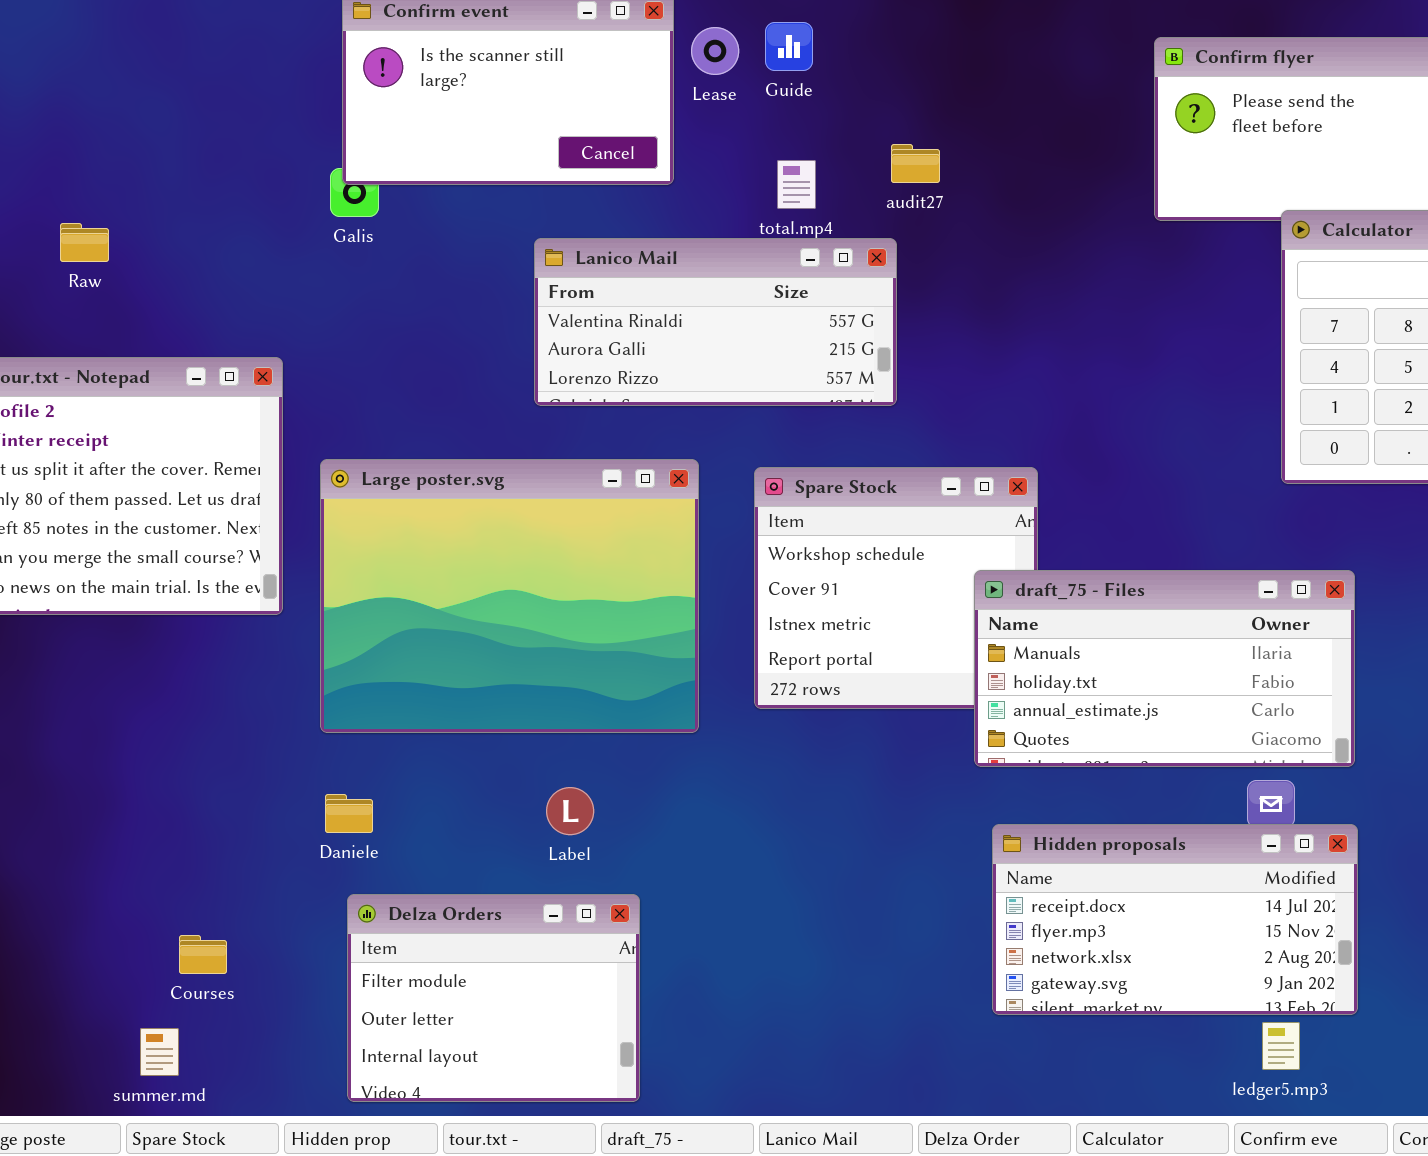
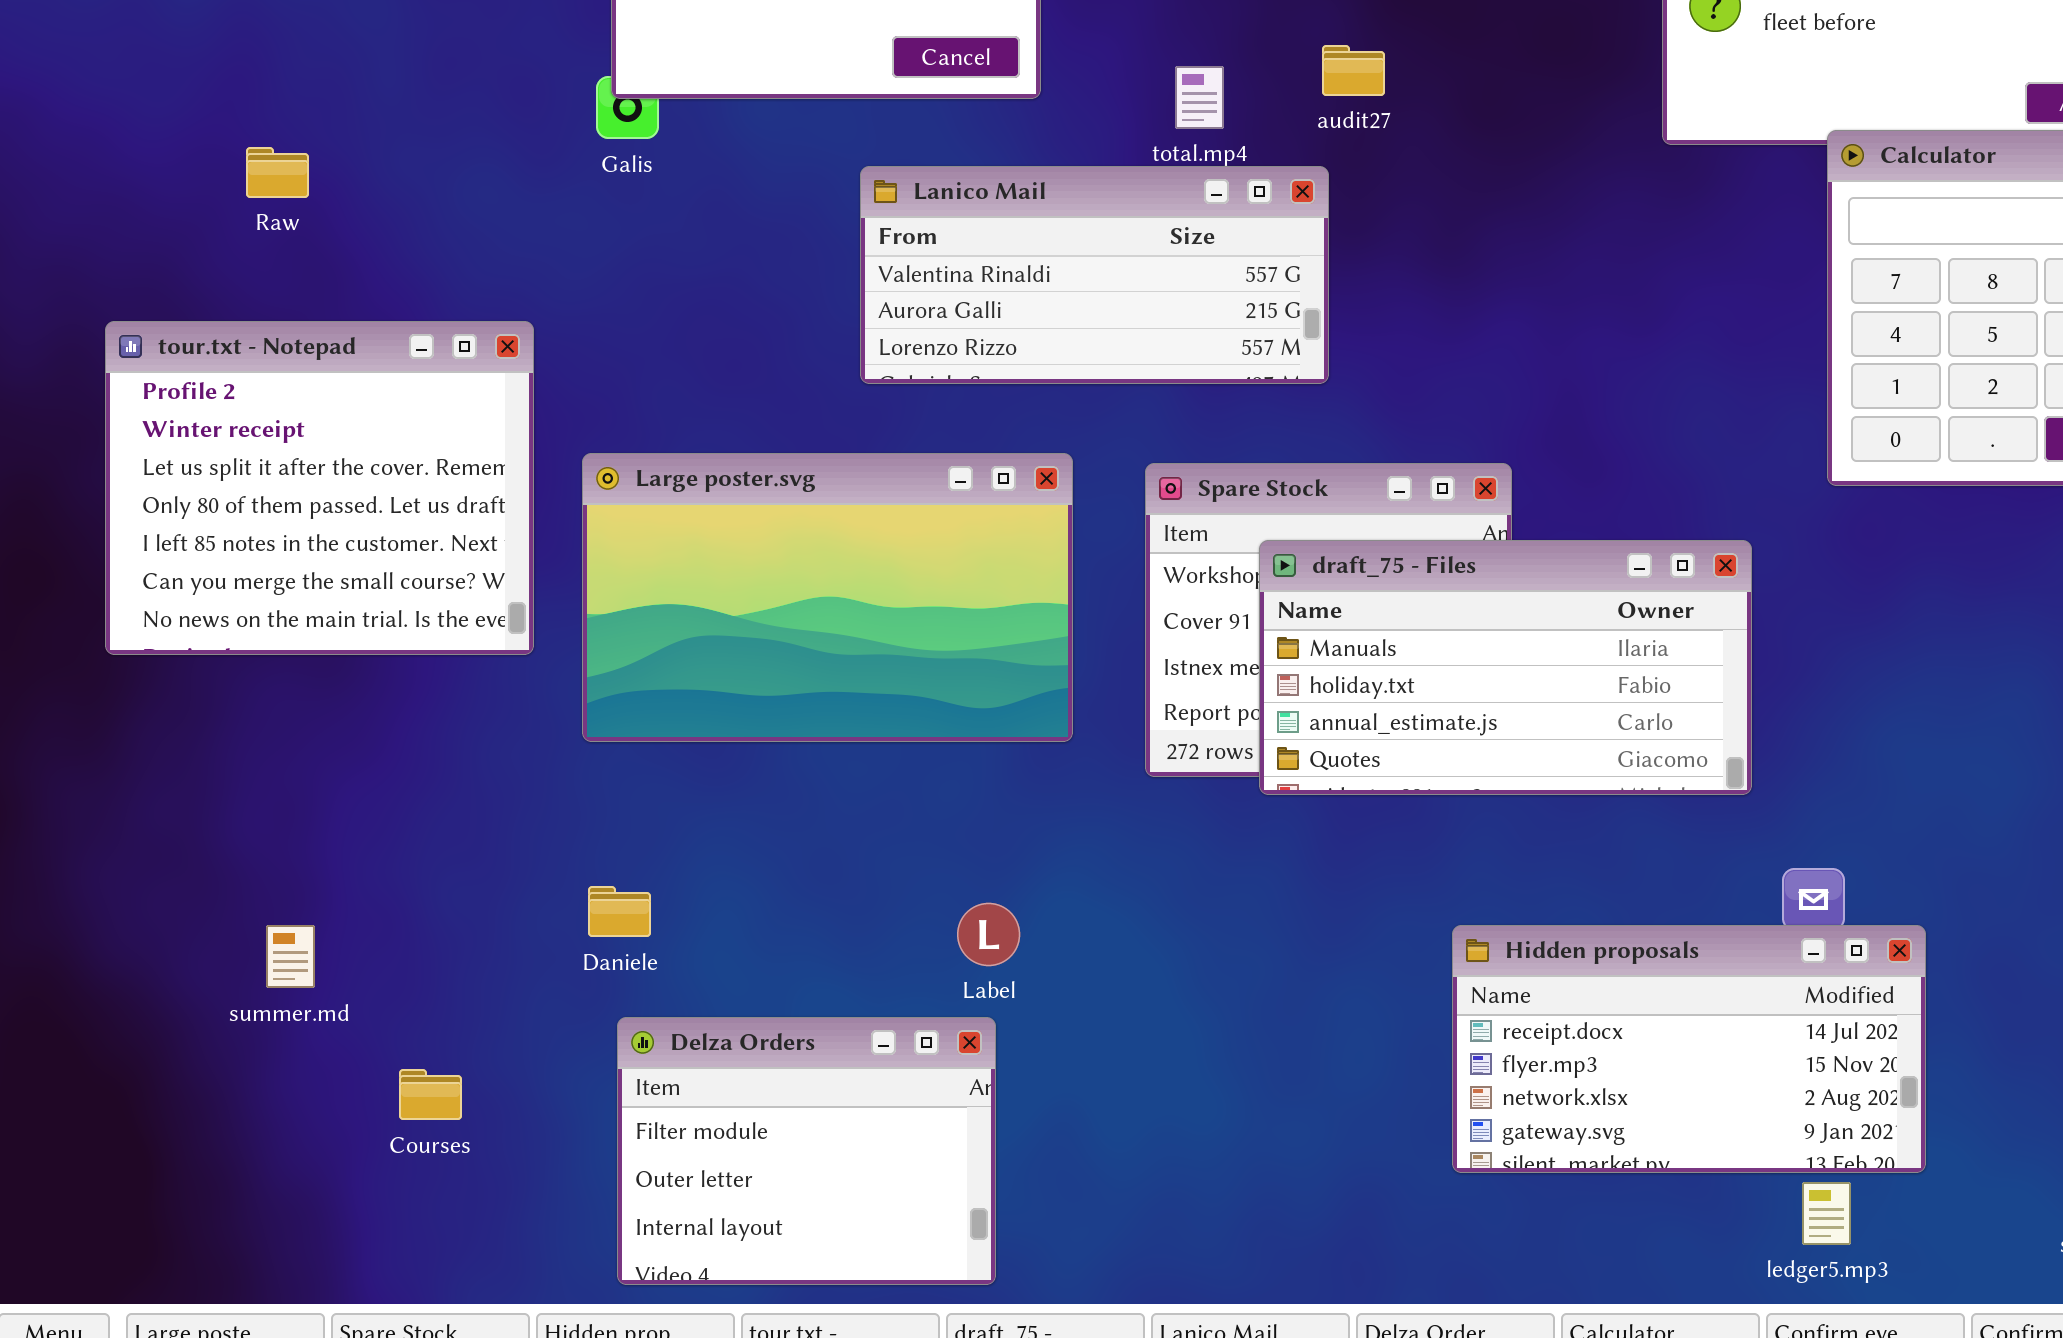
Large poster.svg: [320,459,699,733] -> [582,453,1073,742], resized
draft_75 - Files: [974,570,1355,767] -> [1259,540,1752,795], moved
Label: [546,787,594,835] -> [957,903,1020,966], moved
summer.md: [140,1028,179,1076] -> [266,925,315,988], moved

